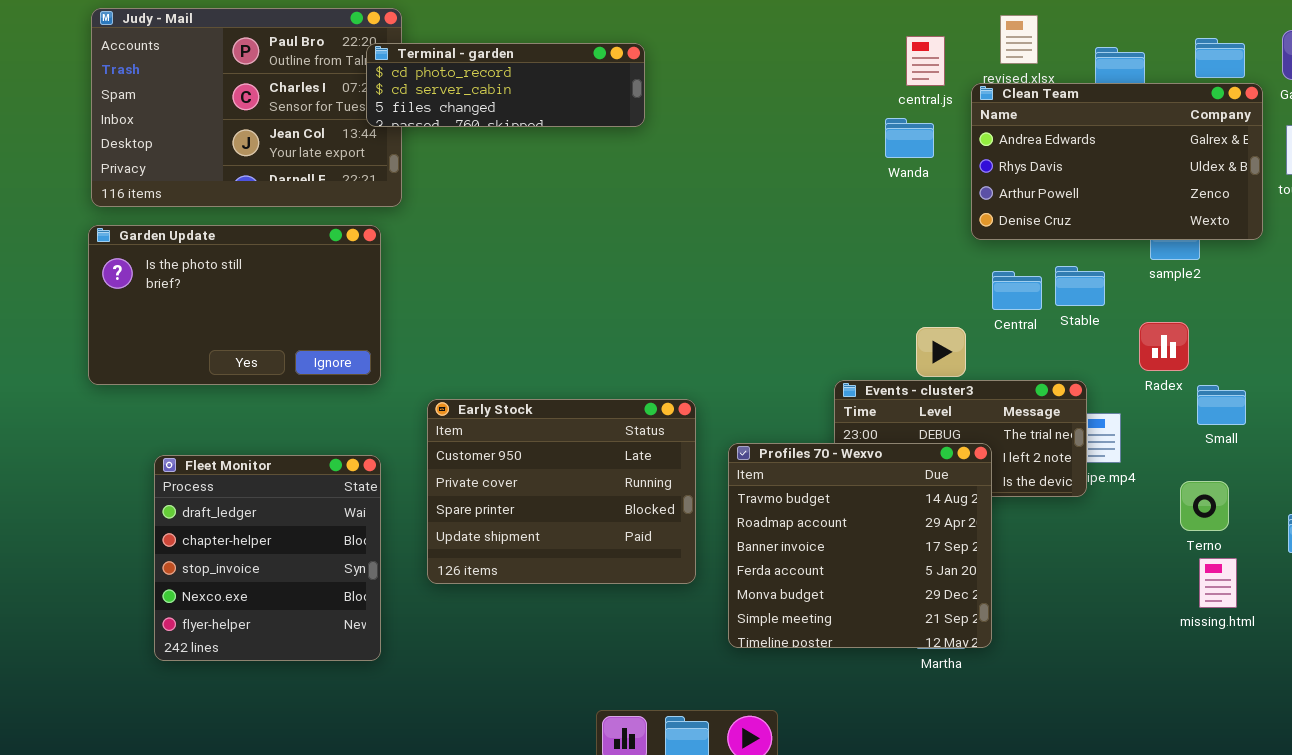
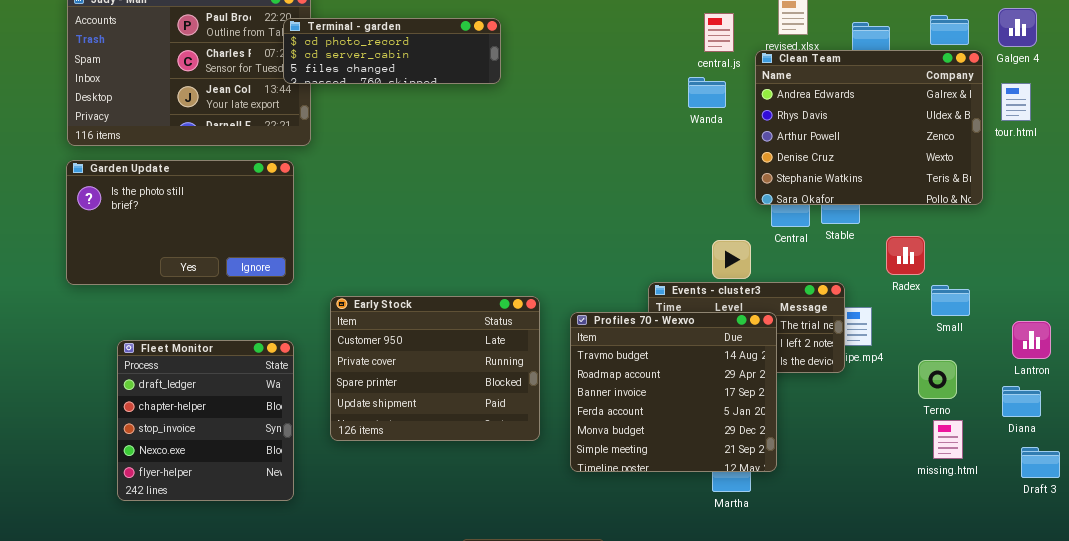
Clean Team: [971,83,1263,240] -> [755,50,983,205], resized
Profiles 70 - Wexvo: [728,443,992,648] -> [570,312,777,472], moved

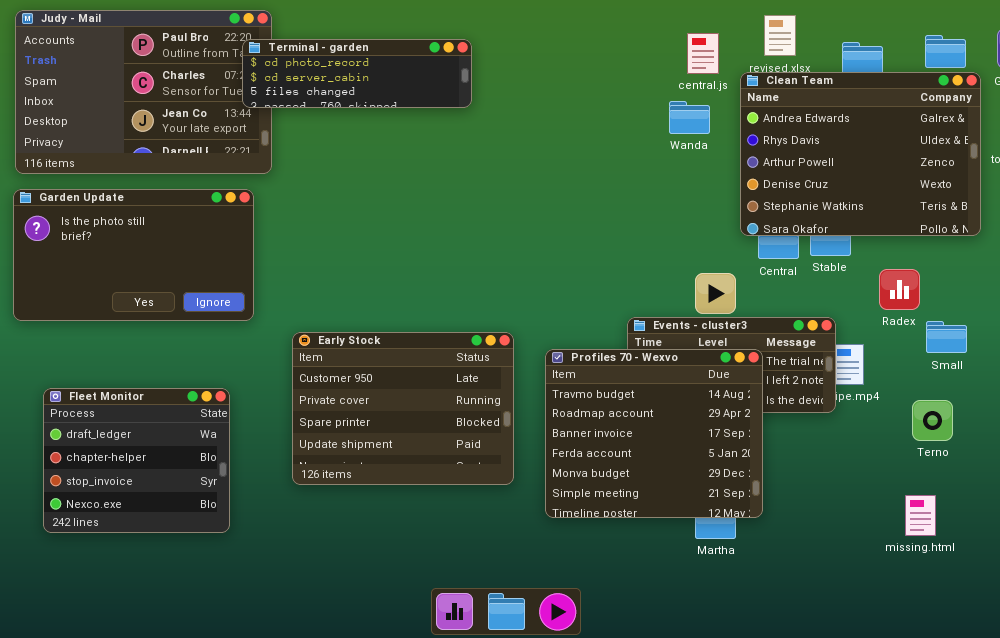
Fleet Monitor: [117,340,294,501] -> [43,388,230,533], moved, resized
missing.html: [933,420,963,459] -> [905,495,936,536], moved

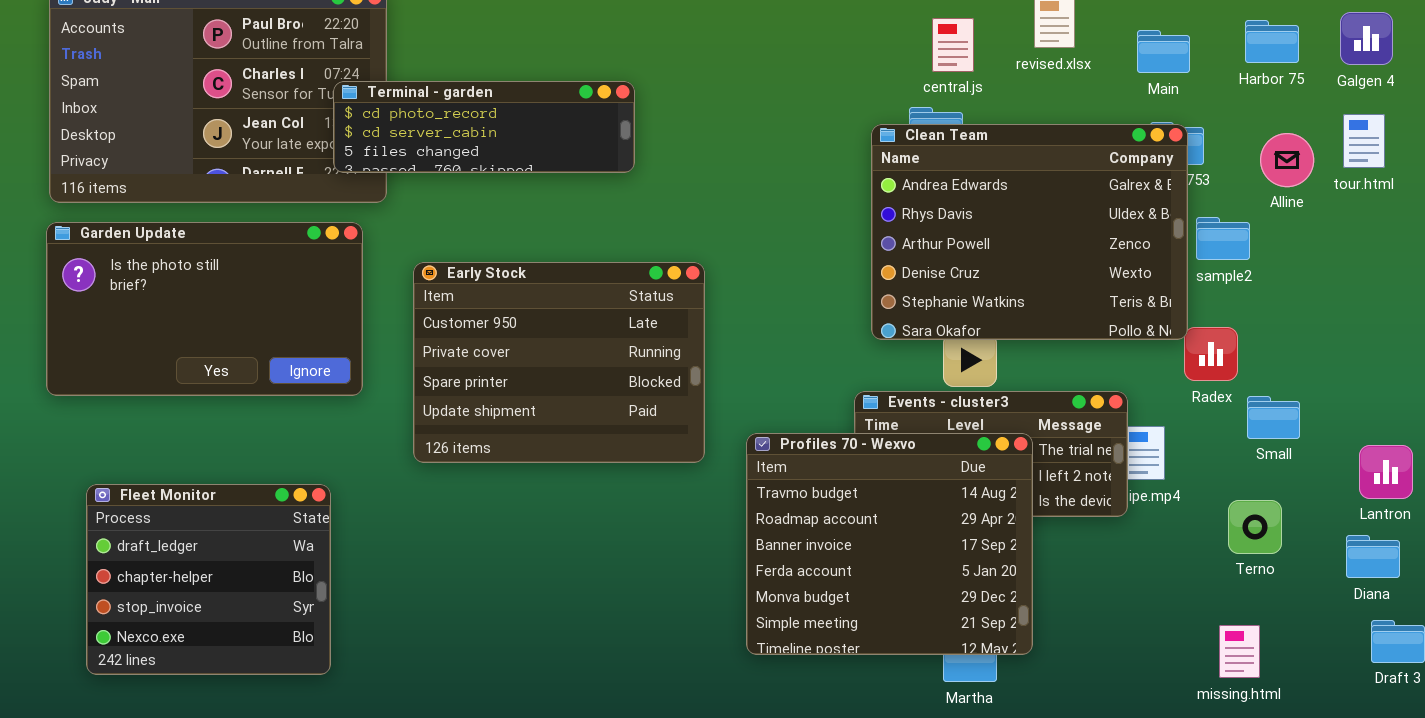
Terminal - garden: [242,39,472,108] -> [333,81,635,173], moved
Clean Team: [740,72,981,236] -> [871,124,1188,340], moved
Early Stock: [292,332,514,485] -> [413,262,705,463], moved

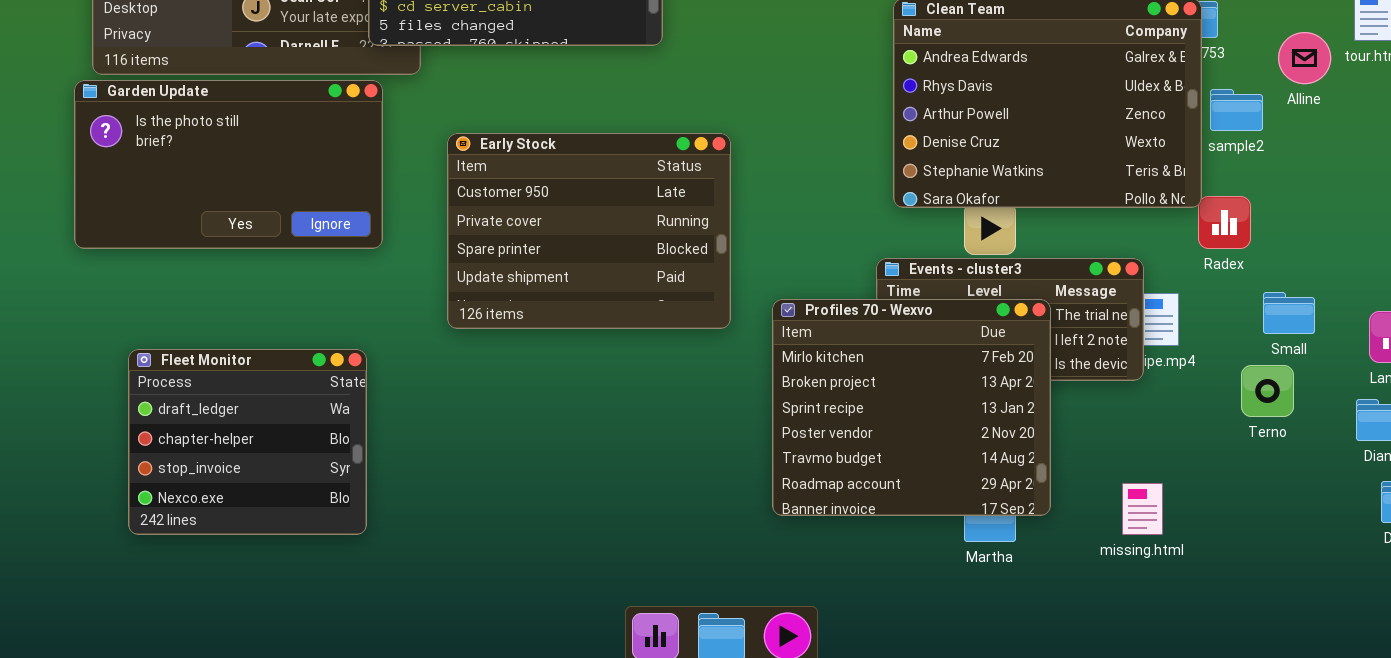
Alline: [1260,133,1314,187] -> [1278,32,1331,84], moved
Garden Update: [46,222,363,396] -> [74,80,383,249], moved
Small: [1247,396,1300,439] -> [1263,292,1315,334], moved
Profiles 70 - Wexvo: [746,433,1033,655] -> [772,299,1051,516], scrolled up 4 rows
missing.html: [1219,625,1260,678] -> [1122,483,1163,535], moved

